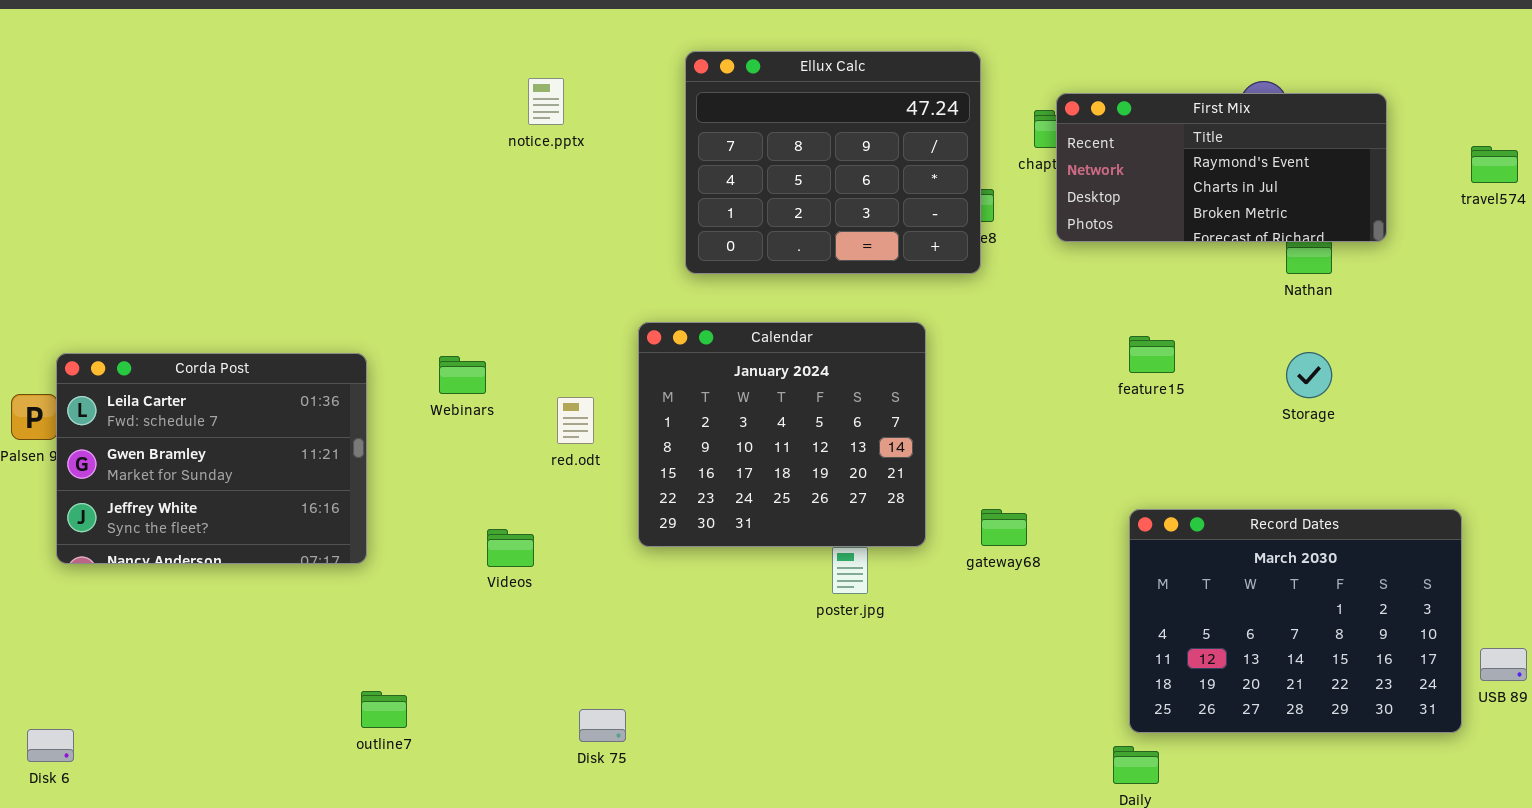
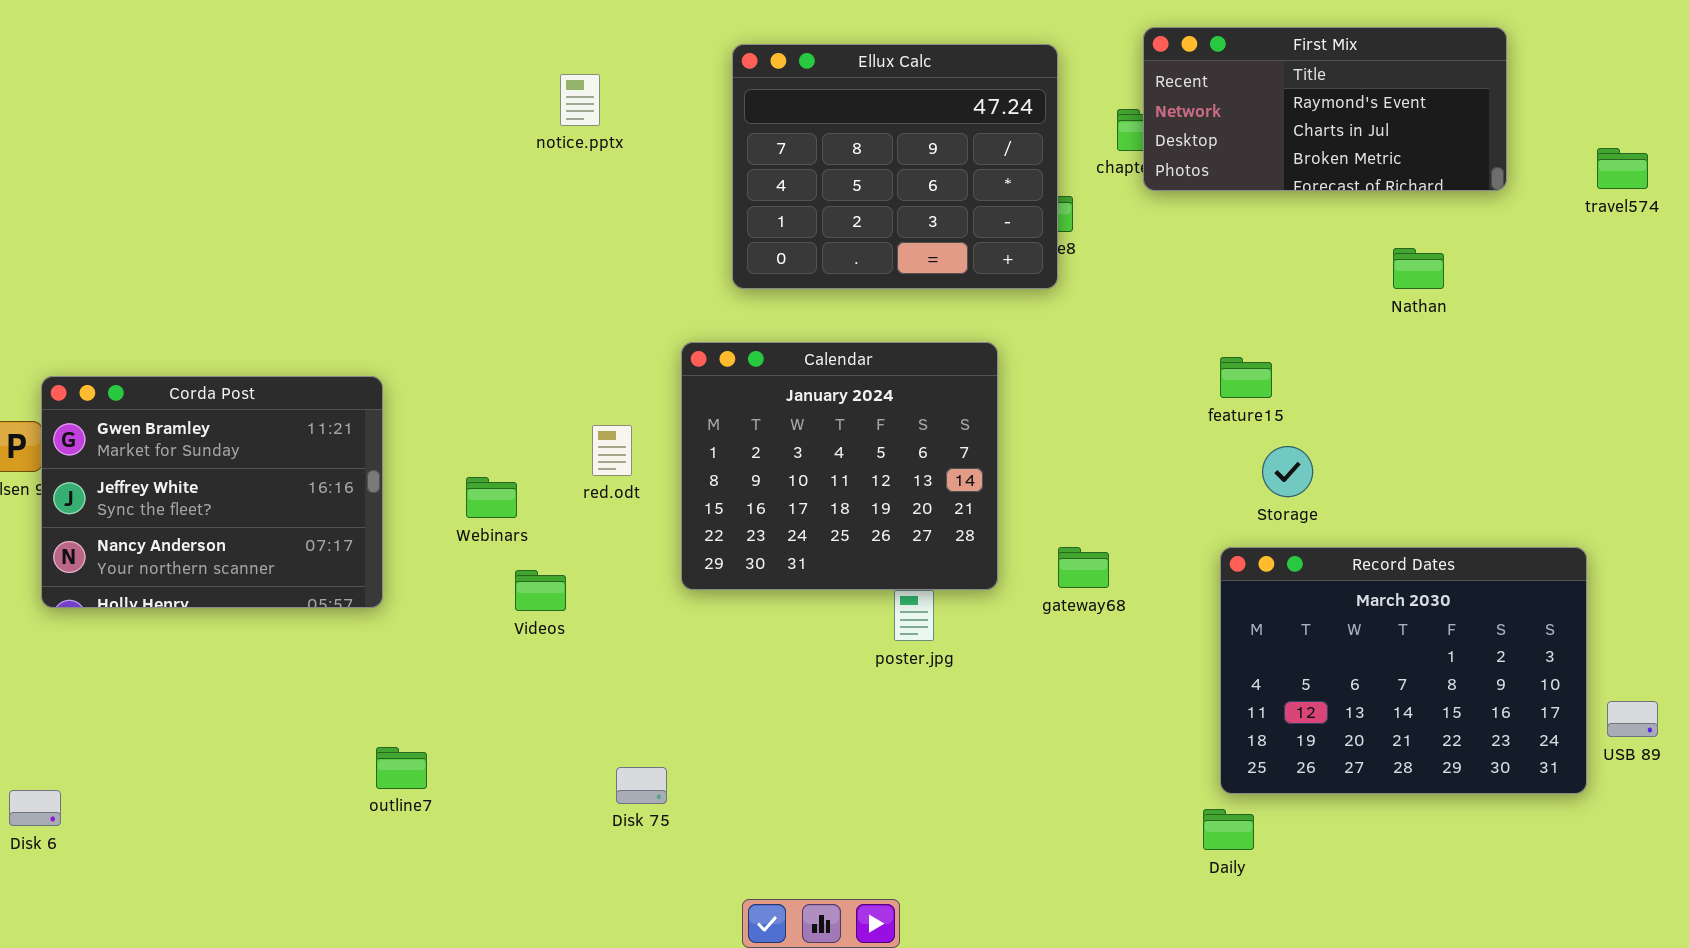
First Mix: [1056,93,1387,242] -> [1143,27,1507,191], moved
Storage: [1286,352,1332,398] -> [1262,446,1313,497], moved
Corda Post: [56,353,367,564] -> [41,376,383,608], scrolled down 1 row
Webinars: [439,356,486,394] -> [466,477,517,518], moved

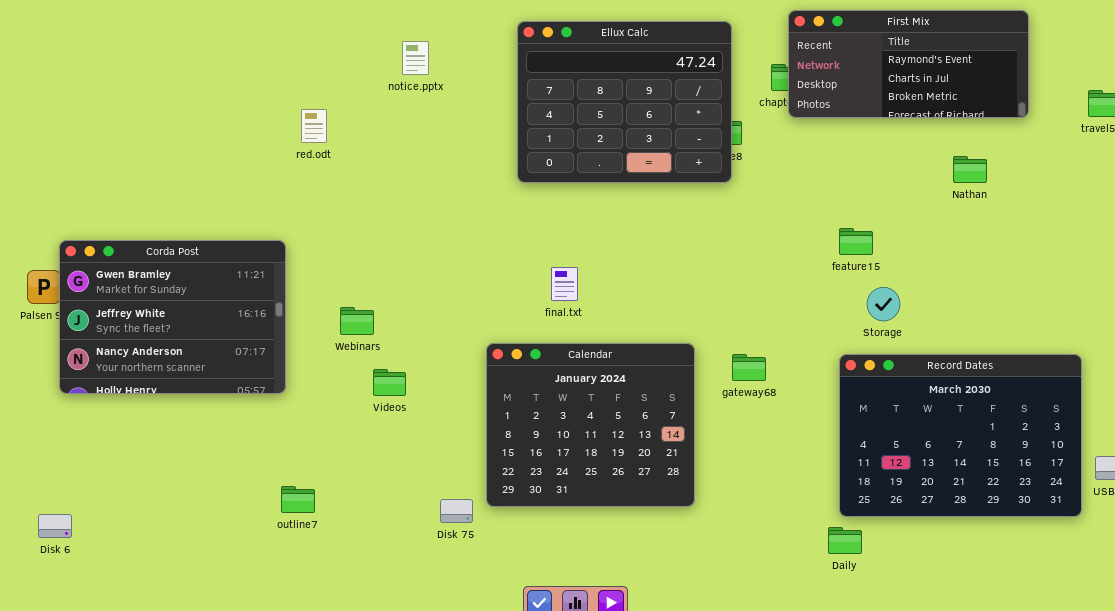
Calendar: [681,342,998,590] -> [486,343,695,507], moved
red.odt: [592,425,632,476] -> [301,109,327,143], moved

